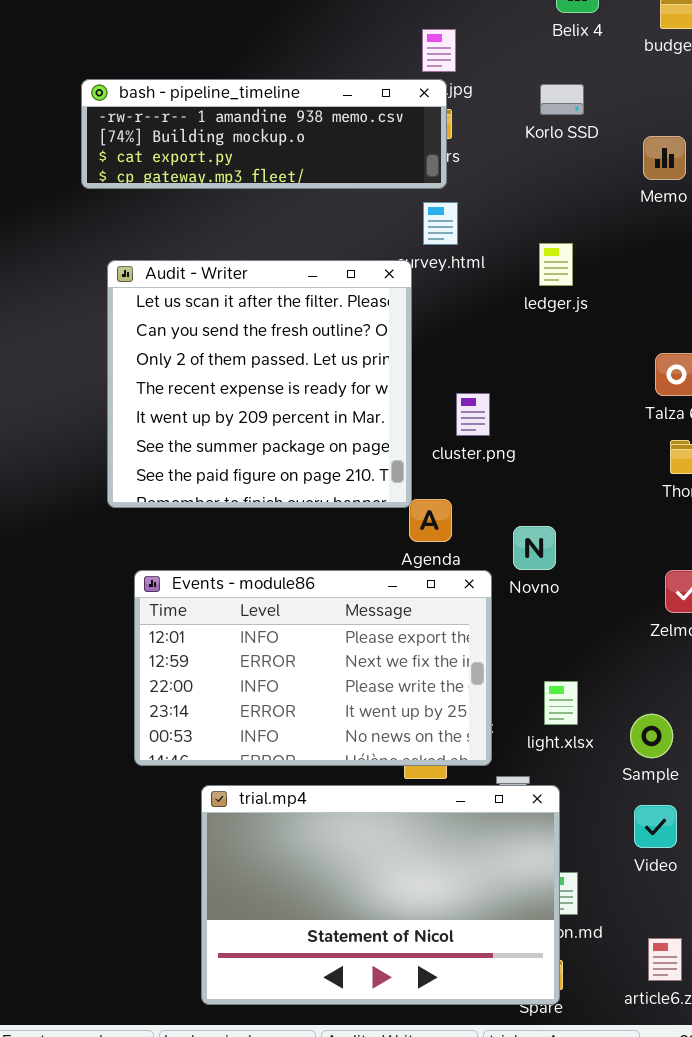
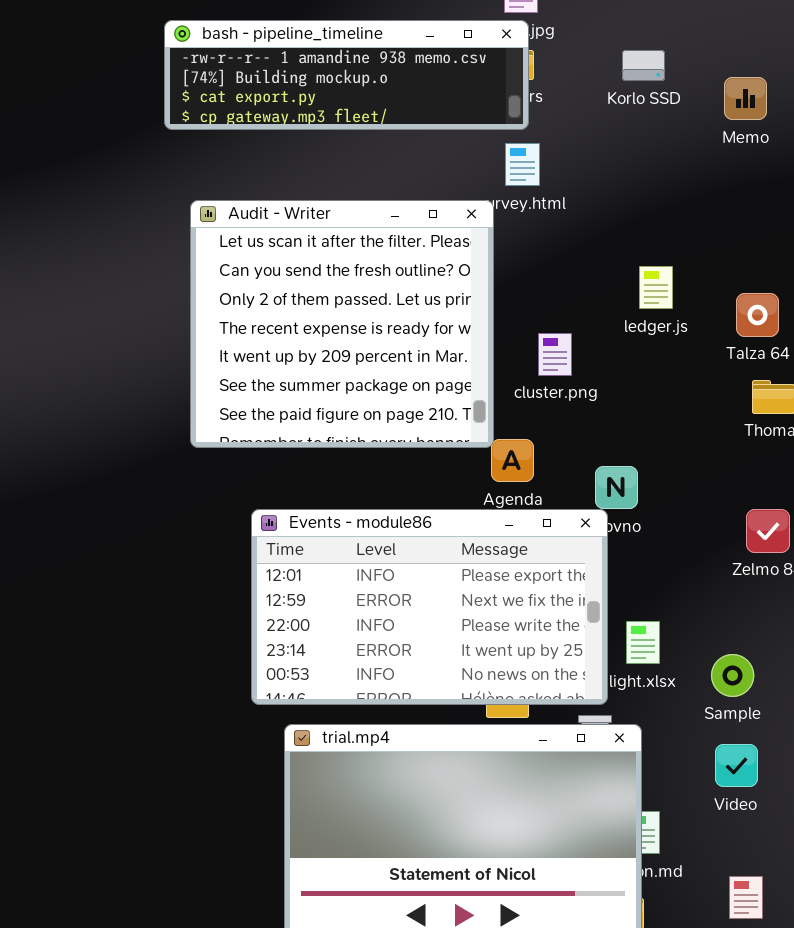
Korlo SSD: [540,84,584,115] -> [622,50,665,81], moved
ledger.js: [539,243,573,286] -> [639,266,673,309], moved
Events - module86: [134,570,492,766] -> [251,509,608,705], moved

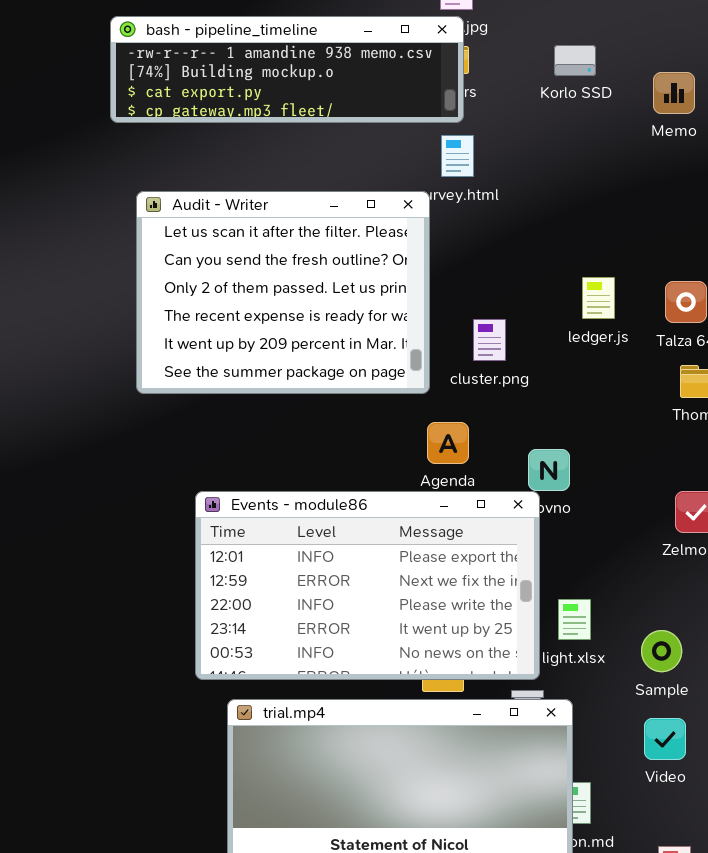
Audit - Writer: [190,200,494,448] -> [136,191,430,394], resized
ledger.js: [639,266,673,309] -> [582,277,615,319], moved

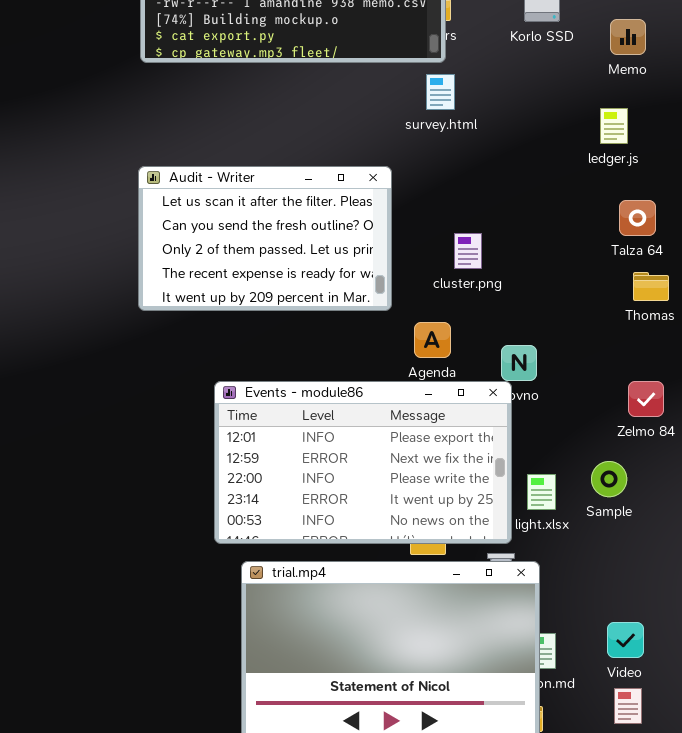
Audit - Writer: [136,191,430,394] -> [138,166,392,311], moved, resized
ledger.js: [582,277,615,319] -> [600,108,628,144], moved
Sample: [641,630,682,672] -> [591,461,627,497], moved
Video: [644,718,686,760] -> [607,622,644,658], moved

